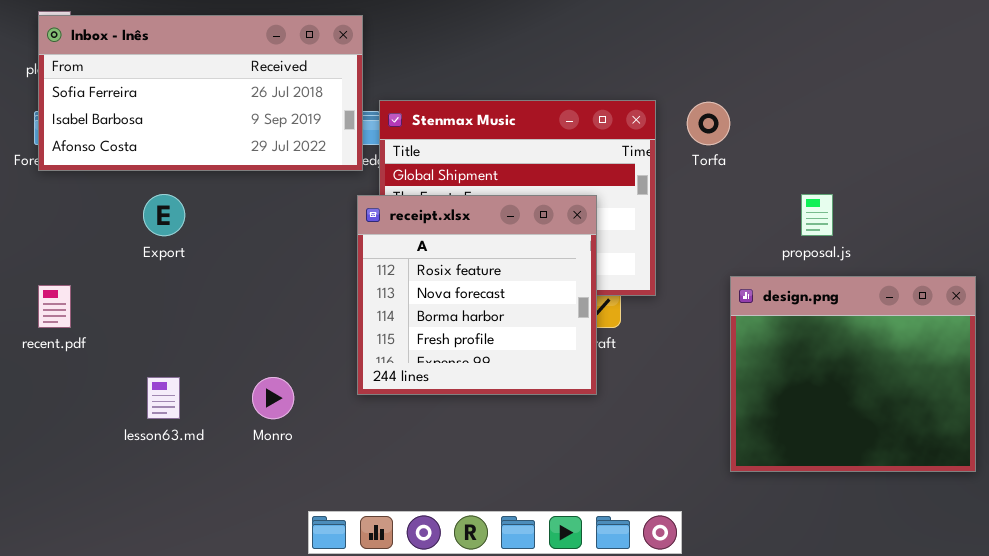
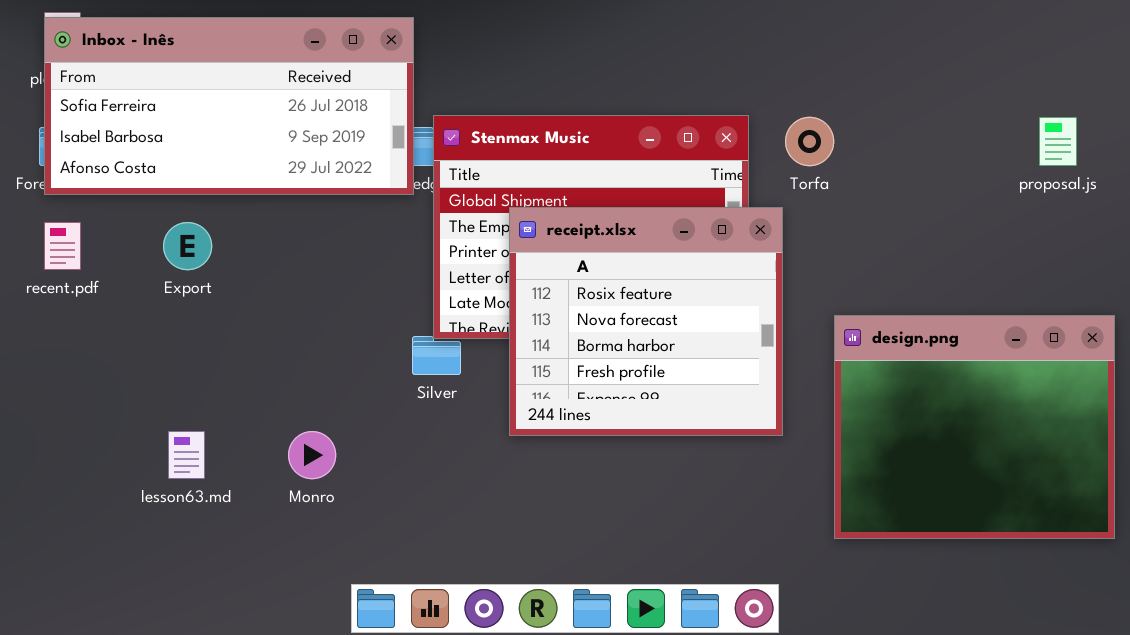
proposal.js: [801,194,833,236] -> [1039,117,1077,166], moved
receipt.xlsx: [357,195,597,395] -> [509,207,783,436], moved
recent.pdf: [38,285,71,328] -> [44,222,81,270], moved

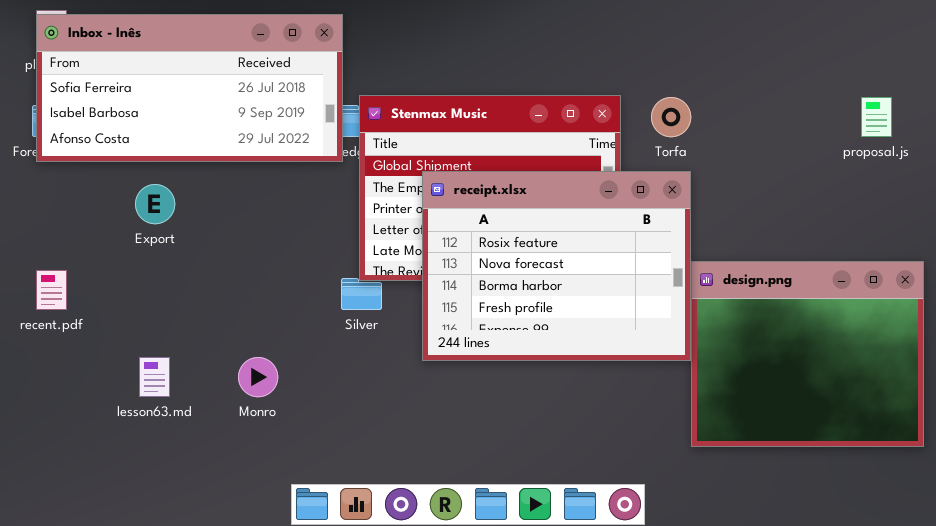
receipt.xlsx: [509,207,783,436] -> [422,171,691,361], resized
recent.pdf: [44,222,81,270] -> [36,270,67,310], moved

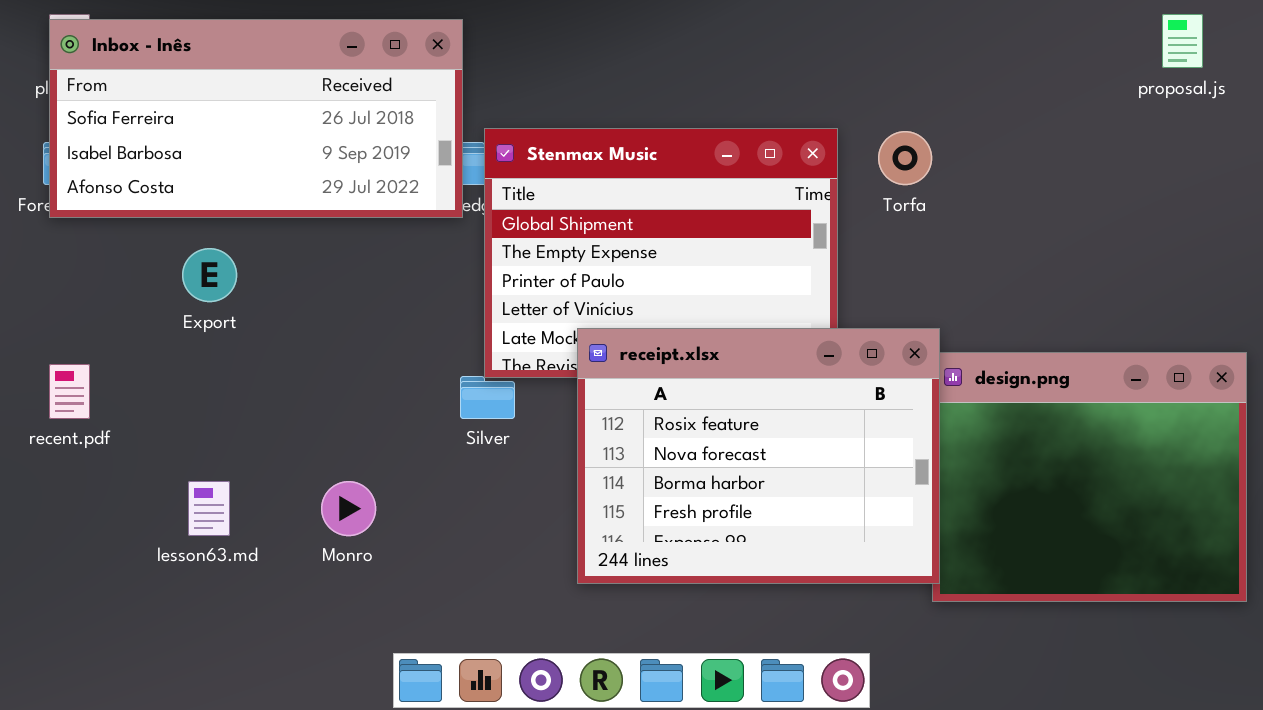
proposal.js: [861,97,892,137] -> [1162,14,1203,68], moved
receipt.xlsx: [422,171,691,361] -> [577,328,940,584], moved

